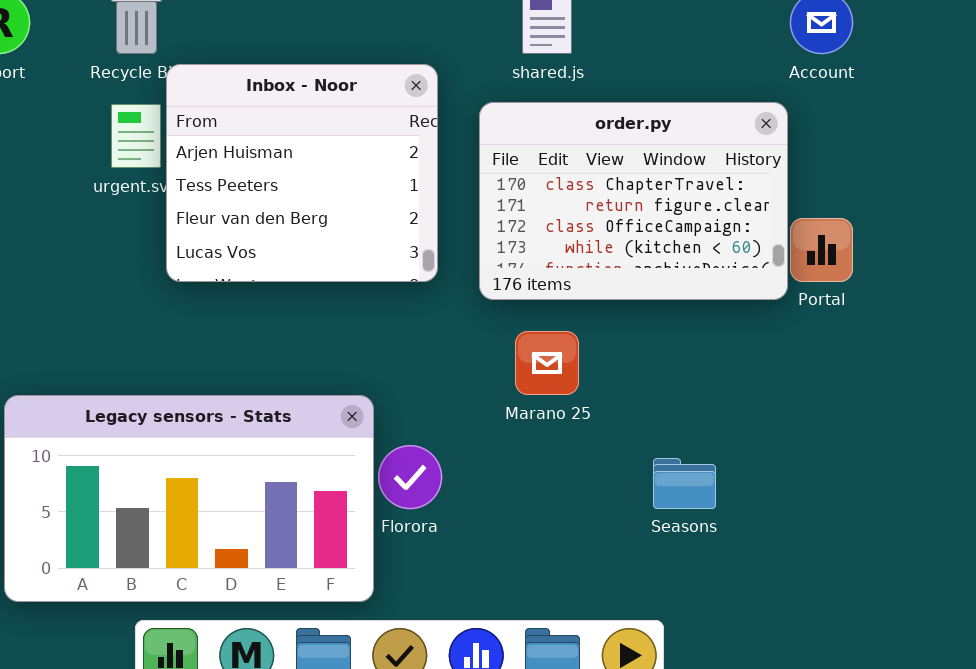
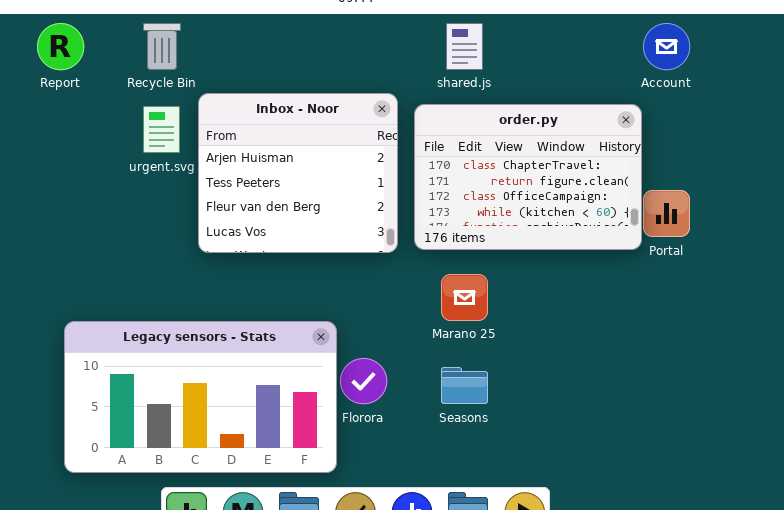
Inbox - Noor: [166,64,438,282] -> [198,93,398,253], moved
Seasons: [653,458,716,509] -> [441,367,488,404], moved

